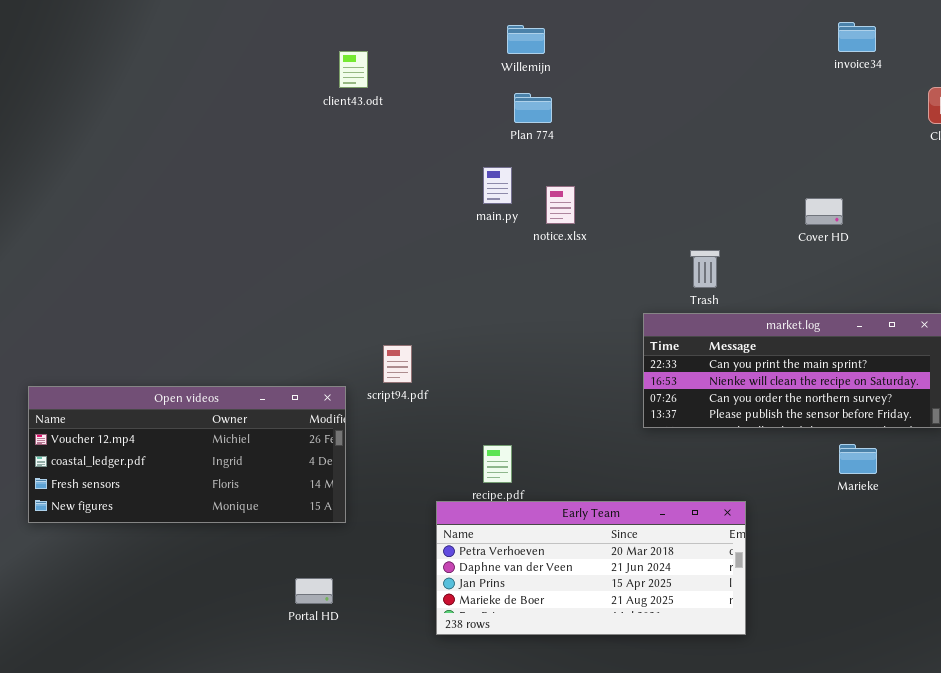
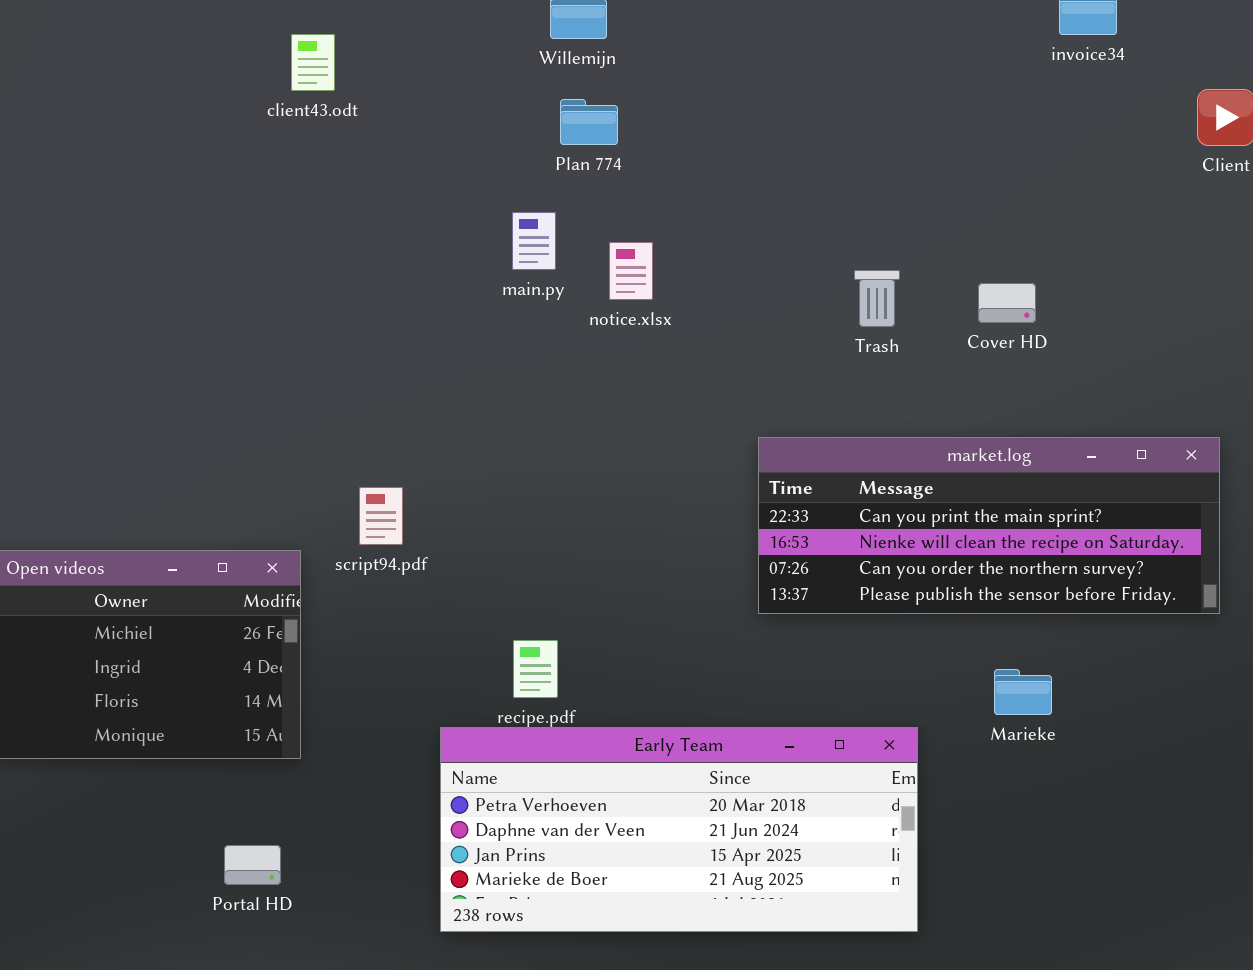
Cover HD: [805,198,843,225] -> [978,283,1036,323], moved
Trash: [690,250,720,288] -> [854,270,900,327], moved
Marieke: [839,444,877,474] -> [994,669,1052,715], moved

